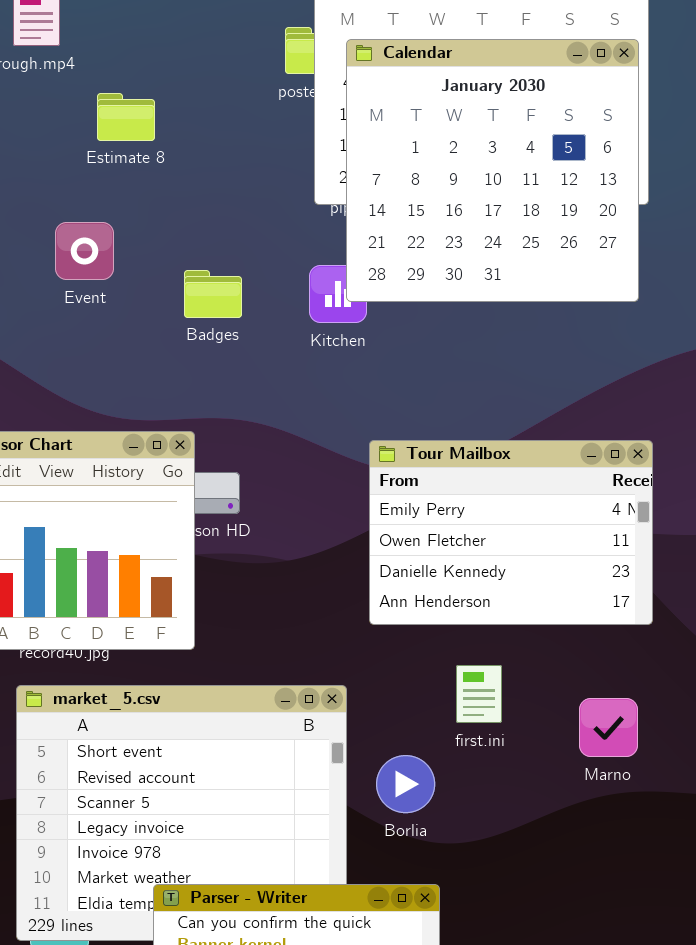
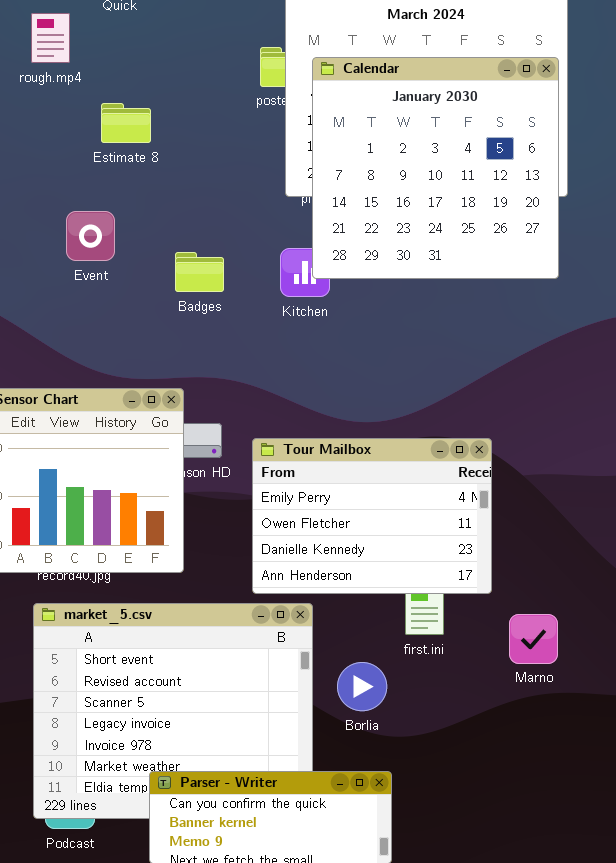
Tour Mailbox: [369,440,653,625] -> [252,438,492,594], moved

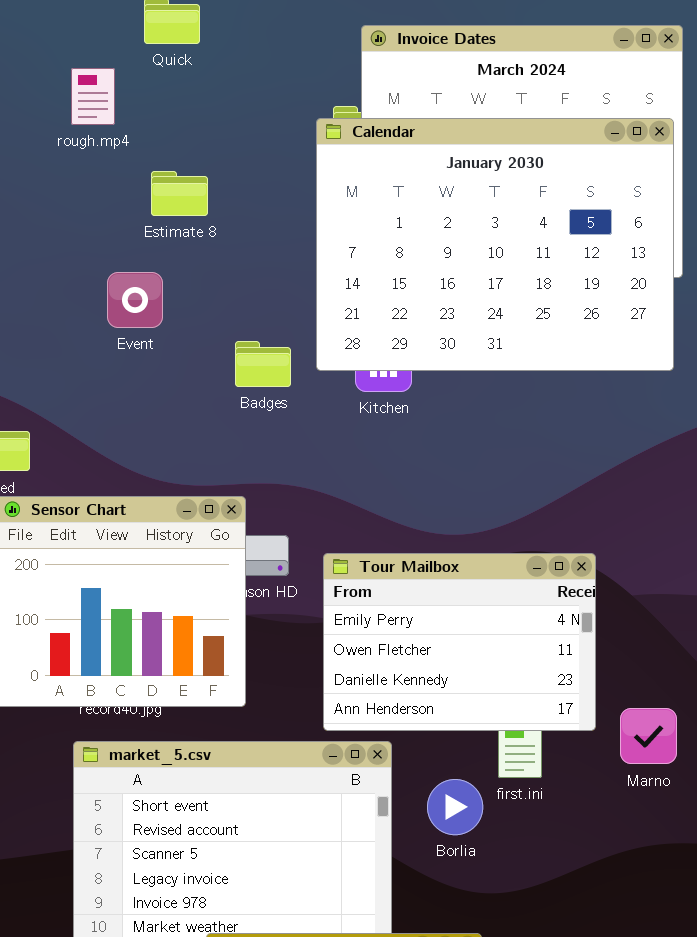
Calendar: [312,57,559,279] -> [316,118,674,371], resized
Event: [66,211,115,261] -> [107,272,163,328], moved
Marno: [509,614,558,664] -> [620,708,677,764], moved
Borlia: [337,662,387,711] -> [427,779,483,835], moved

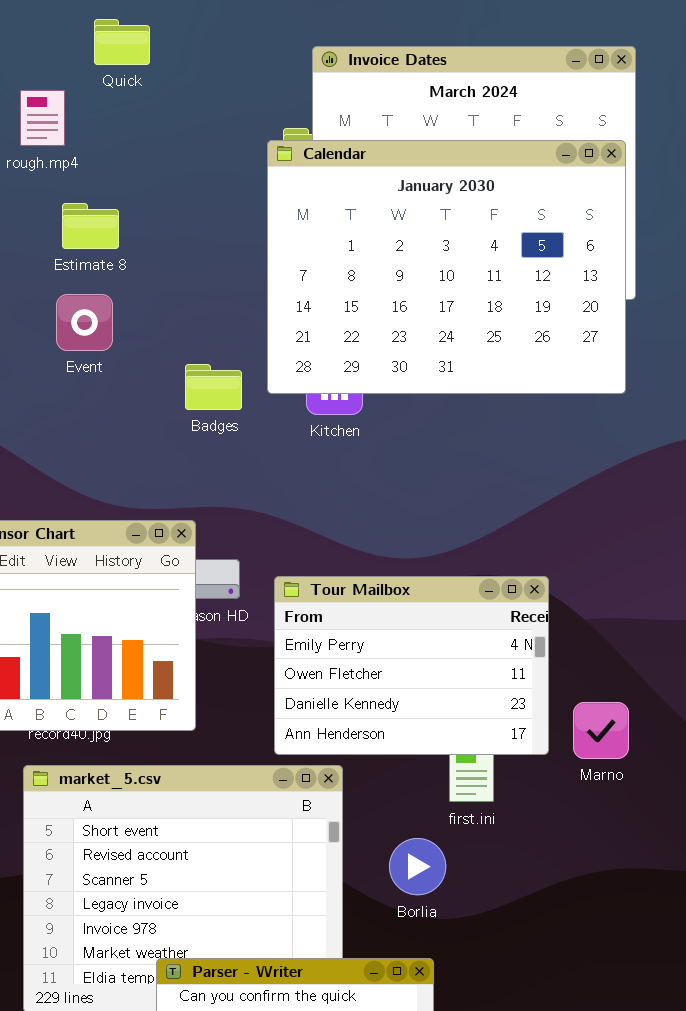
Estimate 8: [151,171,208,216] -> [62,203,119,249], moved
Marno: [620,708,677,764] -> [573,702,629,759], moved
Borlia: [427,779,483,835] -> [389,838,446,895], moved

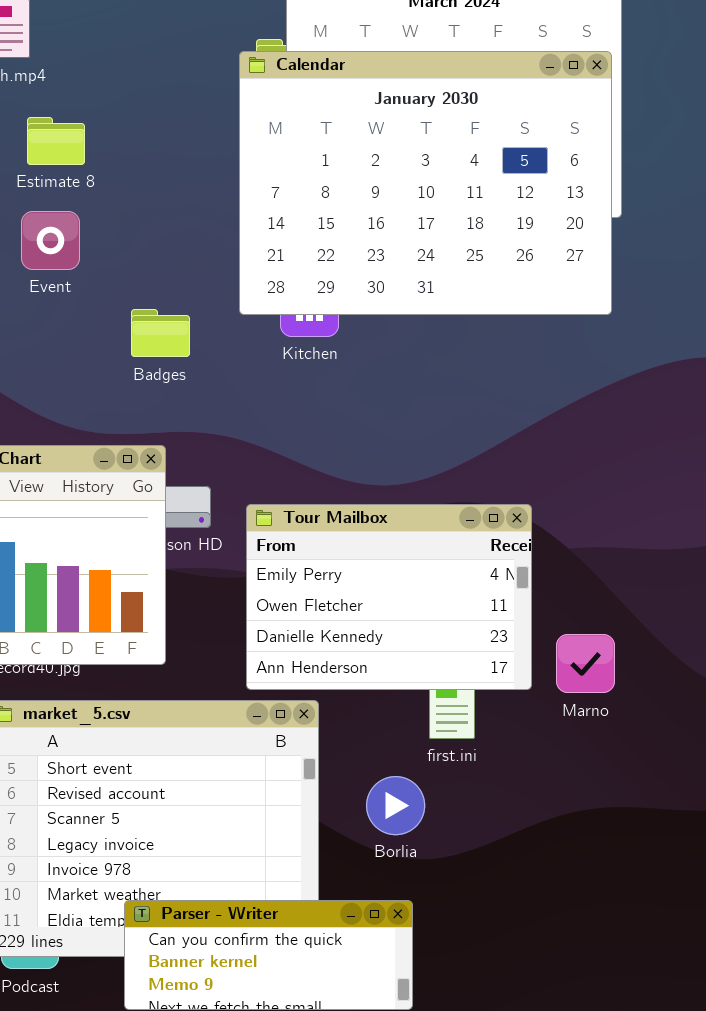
Badges: [185,364,242,410] -> [131,309,190,357], moved

